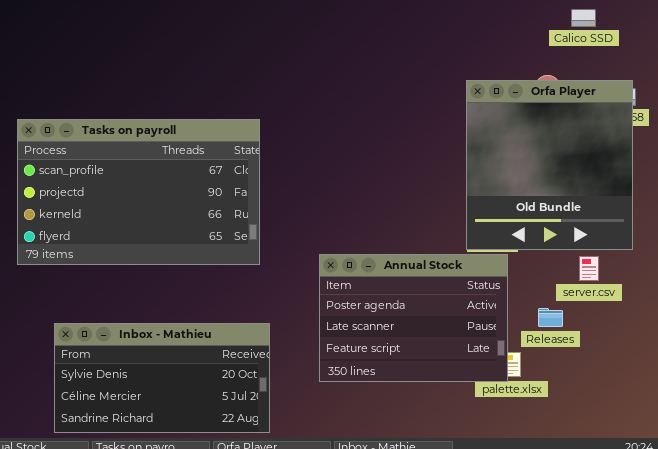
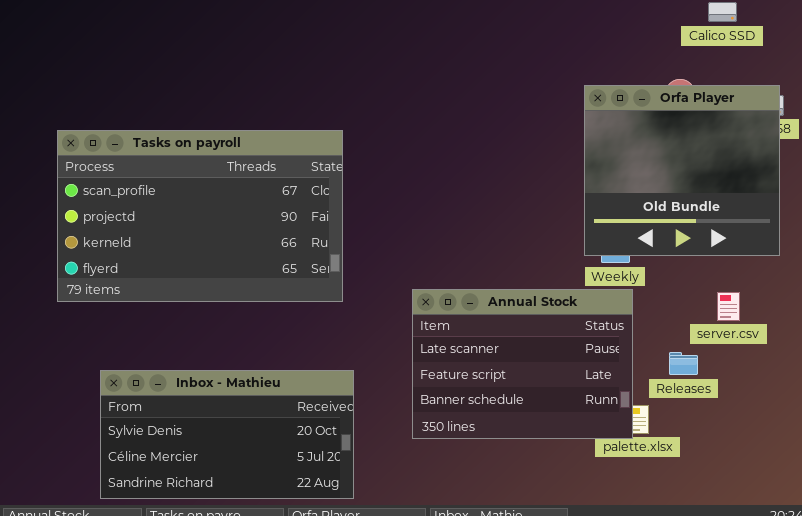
Orfa Player: [466,80,633,250] -> [584,85,780,256], resized
Annual Stock: [319,254,508,382] -> [412,289,633,439], scrolled down 1 row

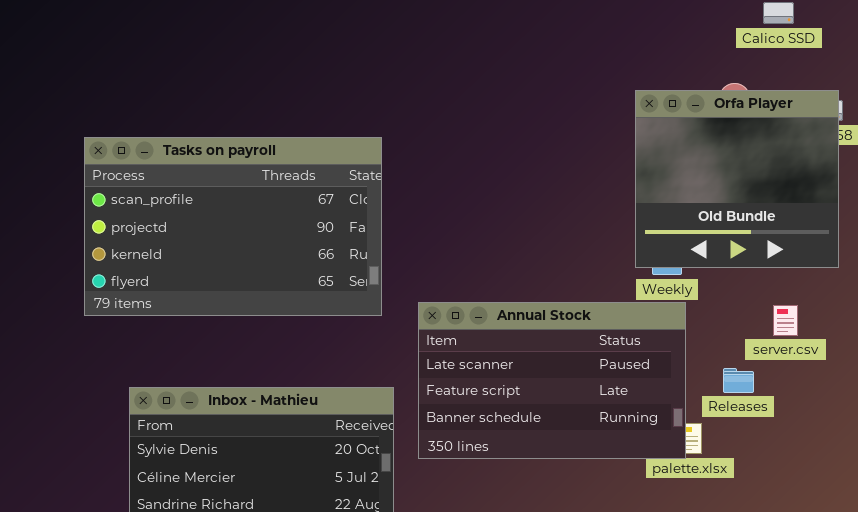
Annual Stock: [412,289,633,439] -> [418,302,686,459], resized

